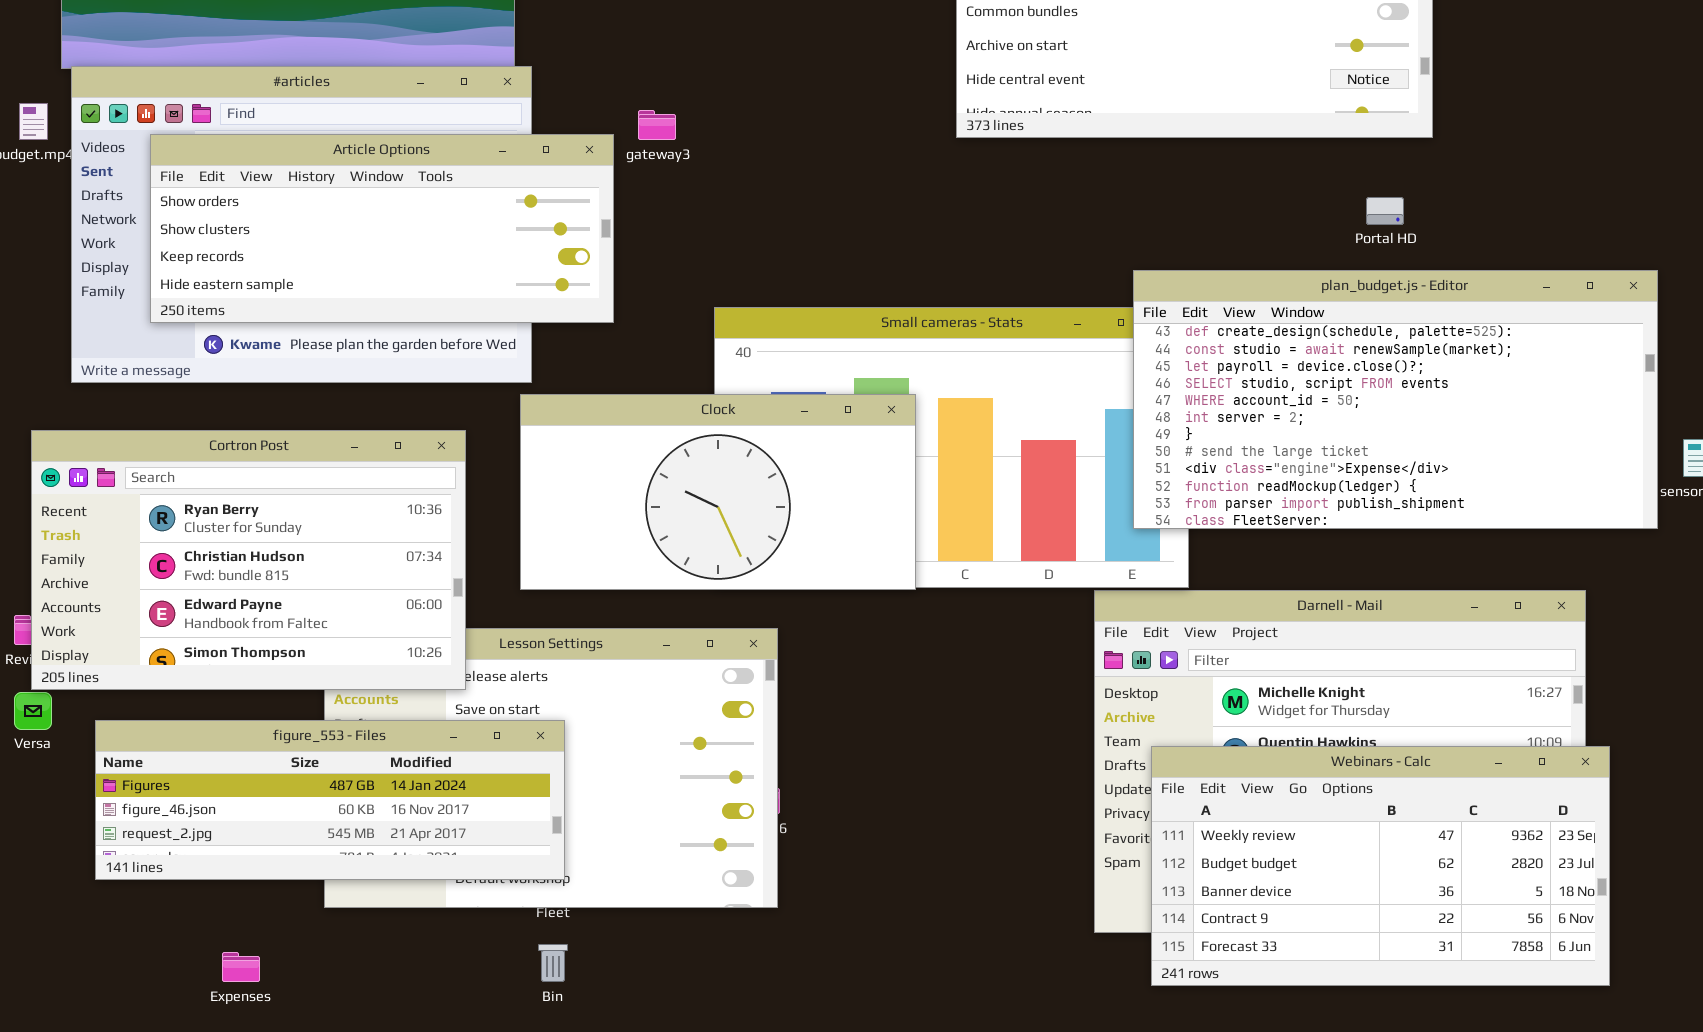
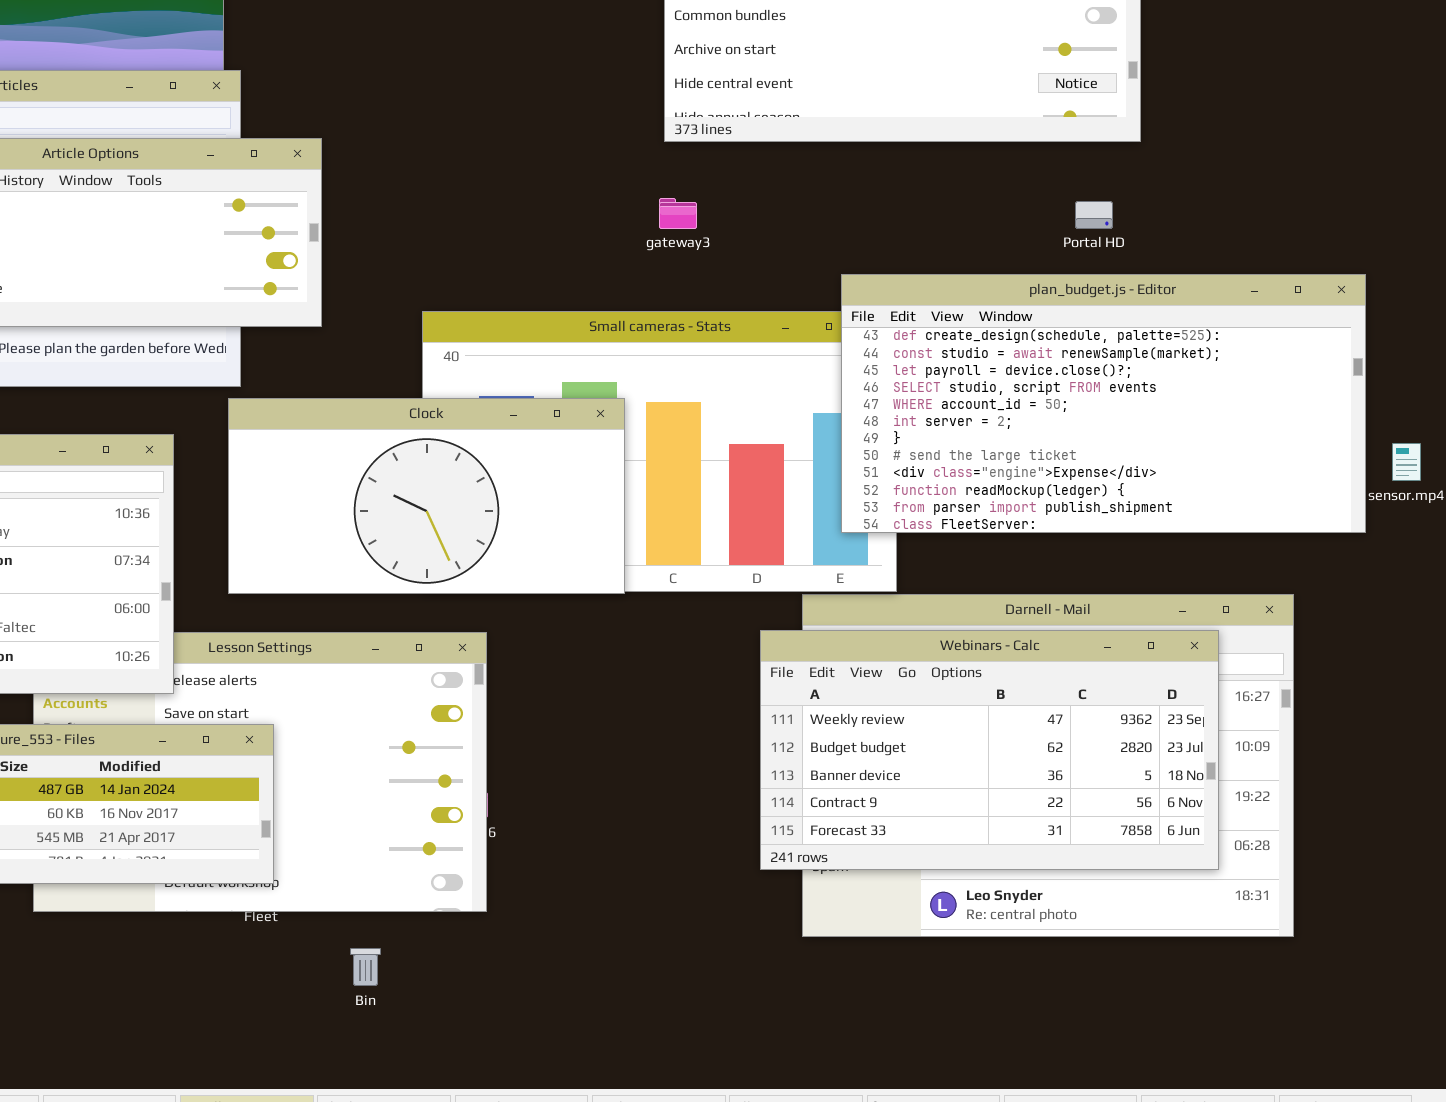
gateway3: [638,110,676,140] -> [659,198,697,229], moved
Webinars - Calc: [1151,746,1610,986] -> [760,630,1219,870], moved
Bin: [538,944,568,982] -> [350,948,381,986], moved

